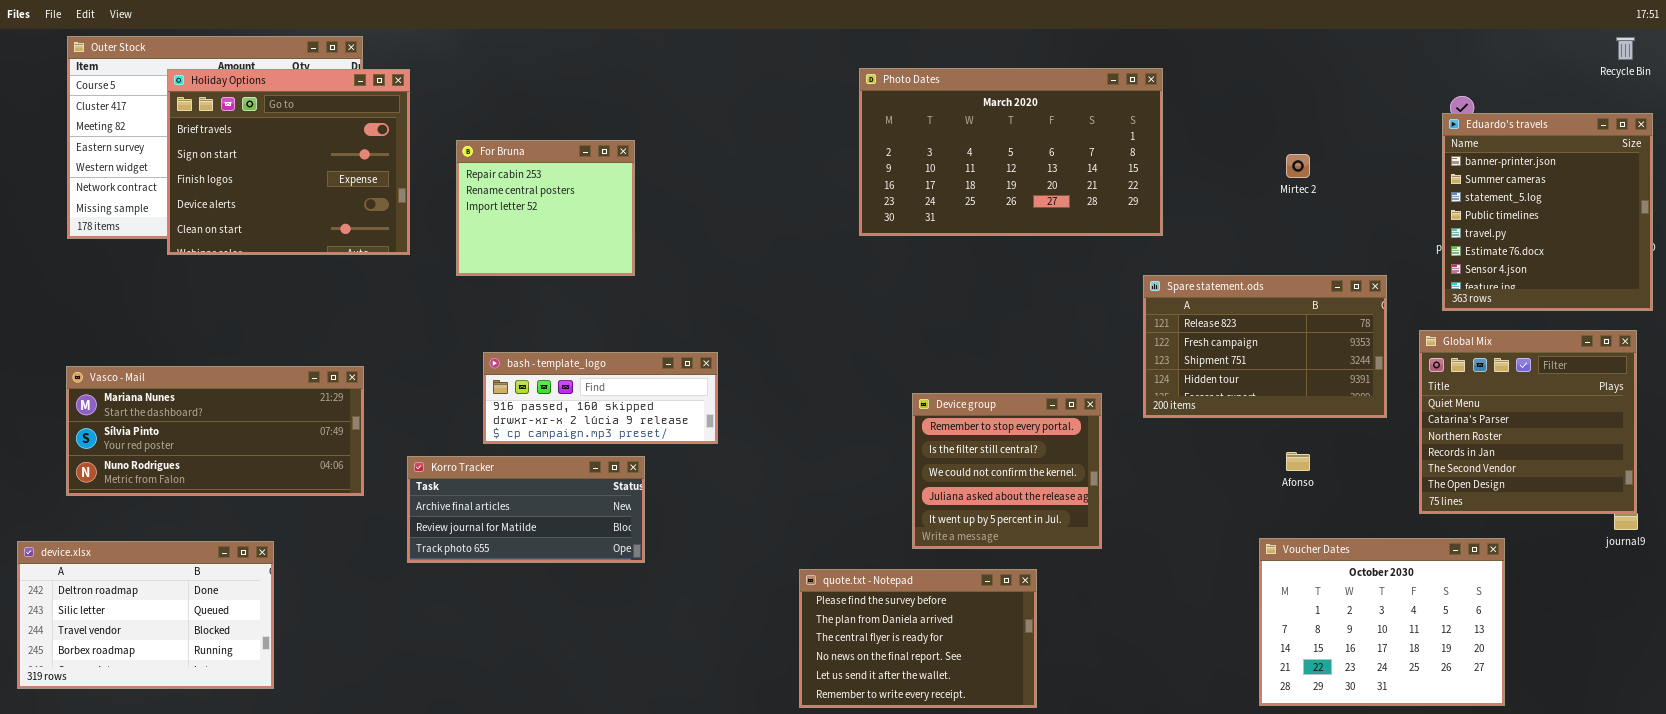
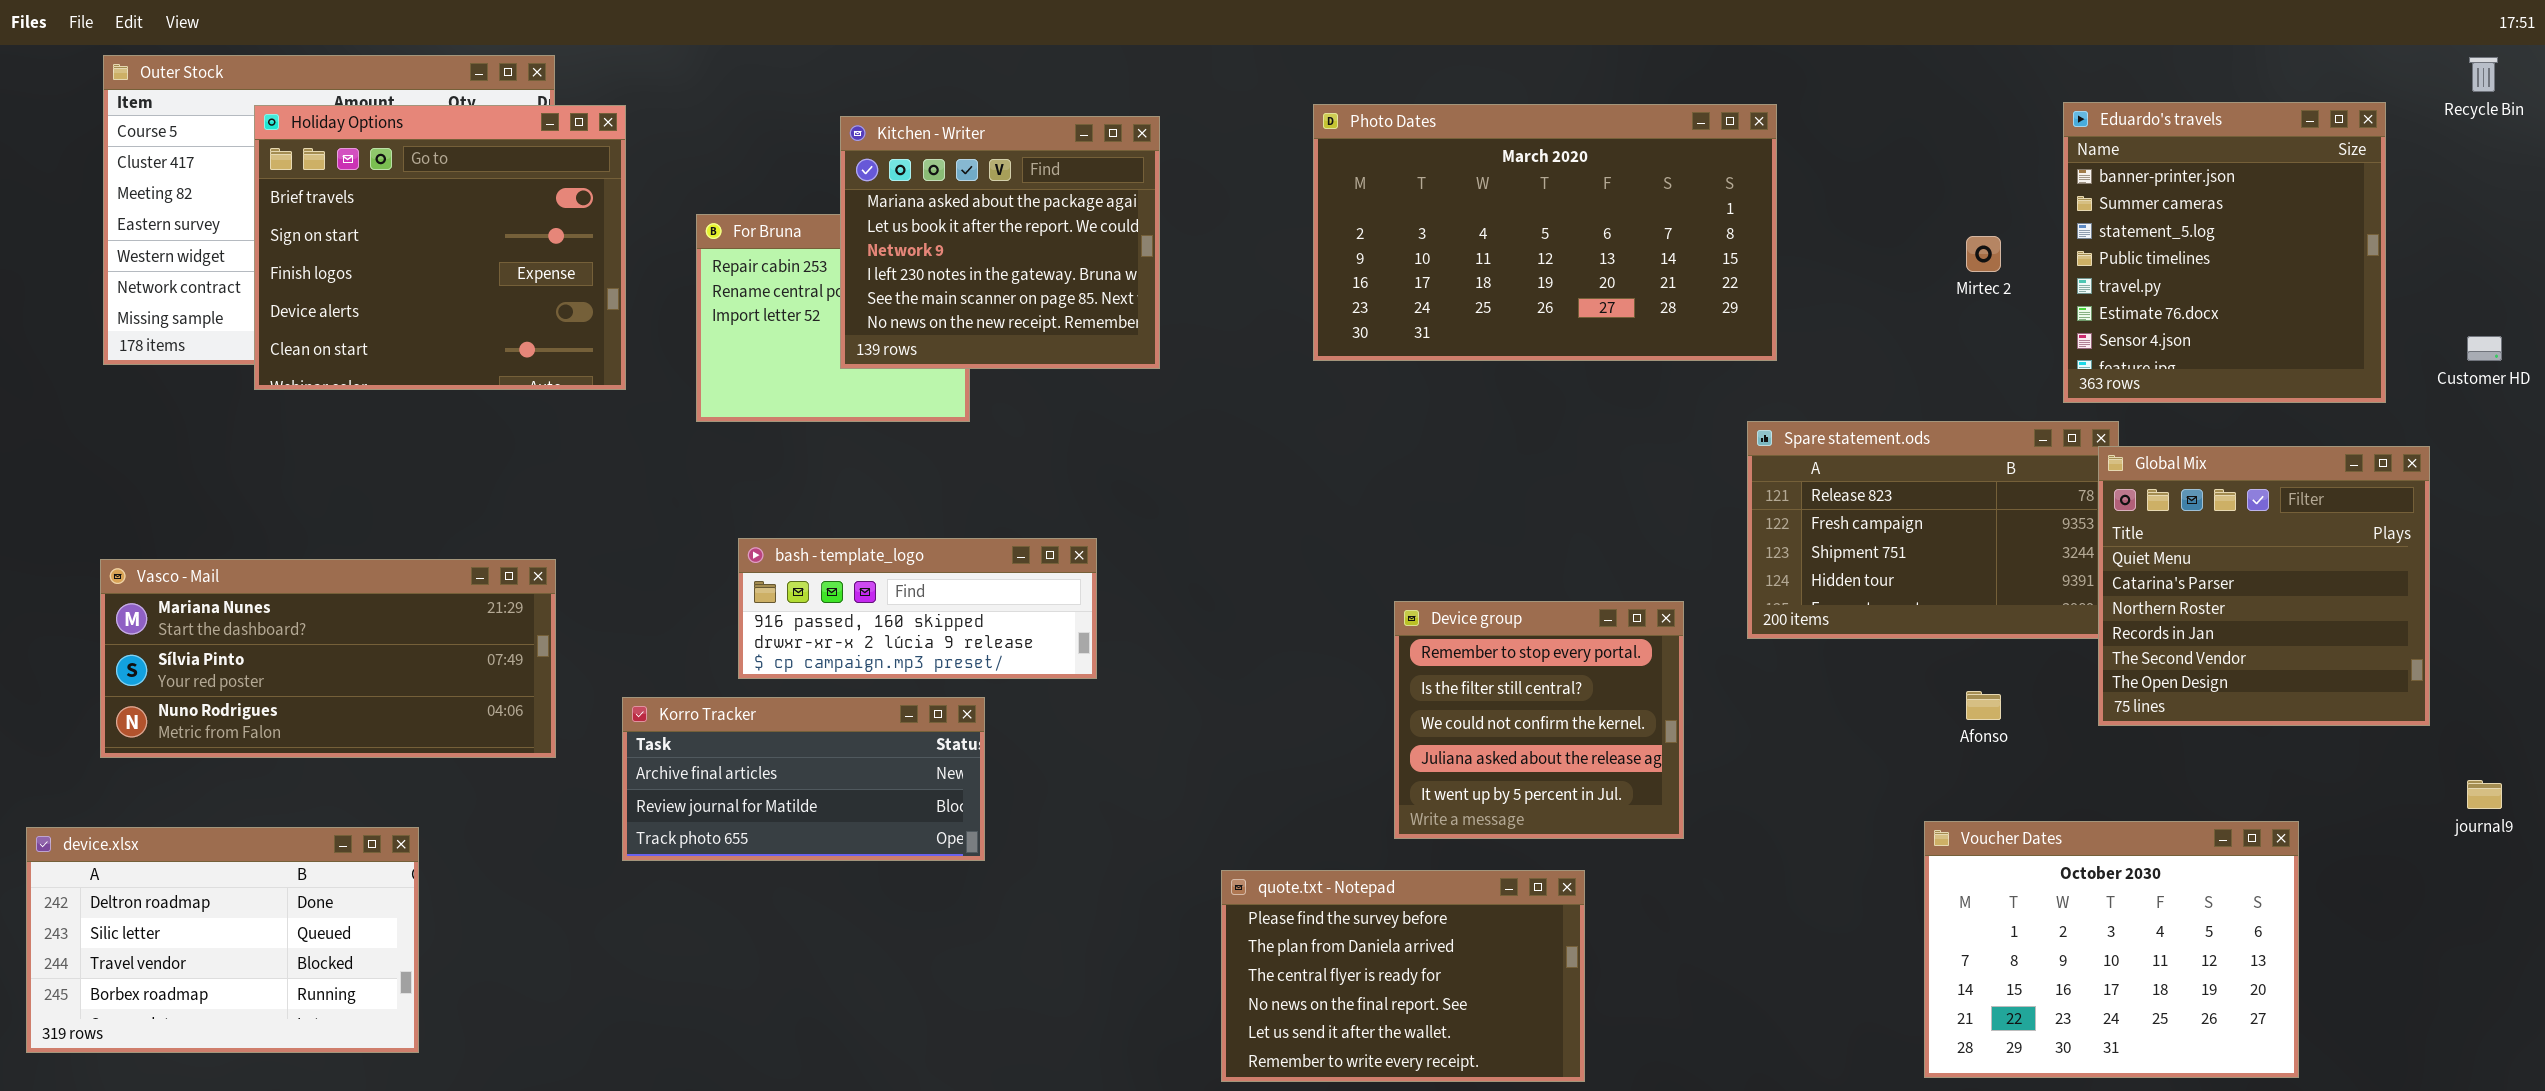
Kitchen - Writer: none -> [840,116,1160,369], opened
Eduardo's travels: [1442,113,1653,311] -> [2063,102,2386,403], moved
Global Mix: [1419,330,1637,514] -> [2098,446,2430,726], moved

